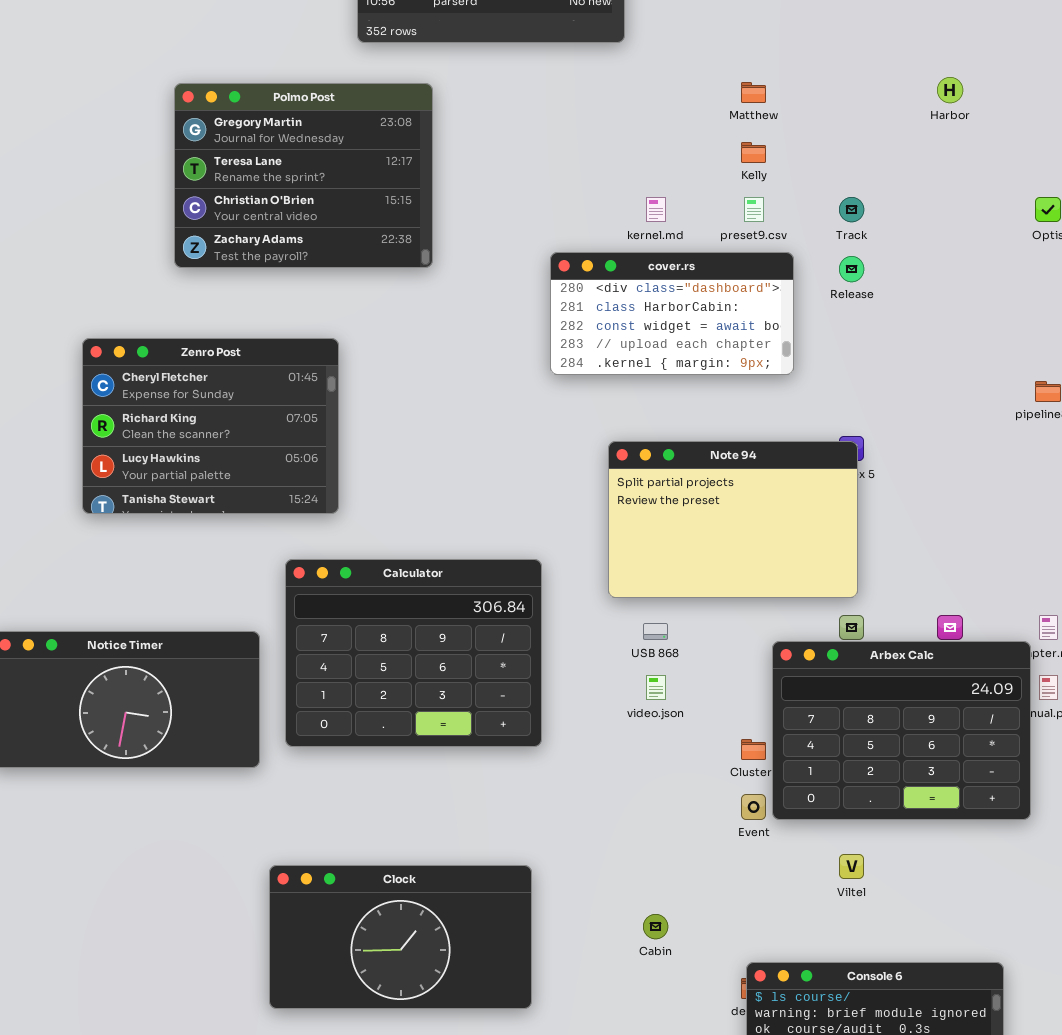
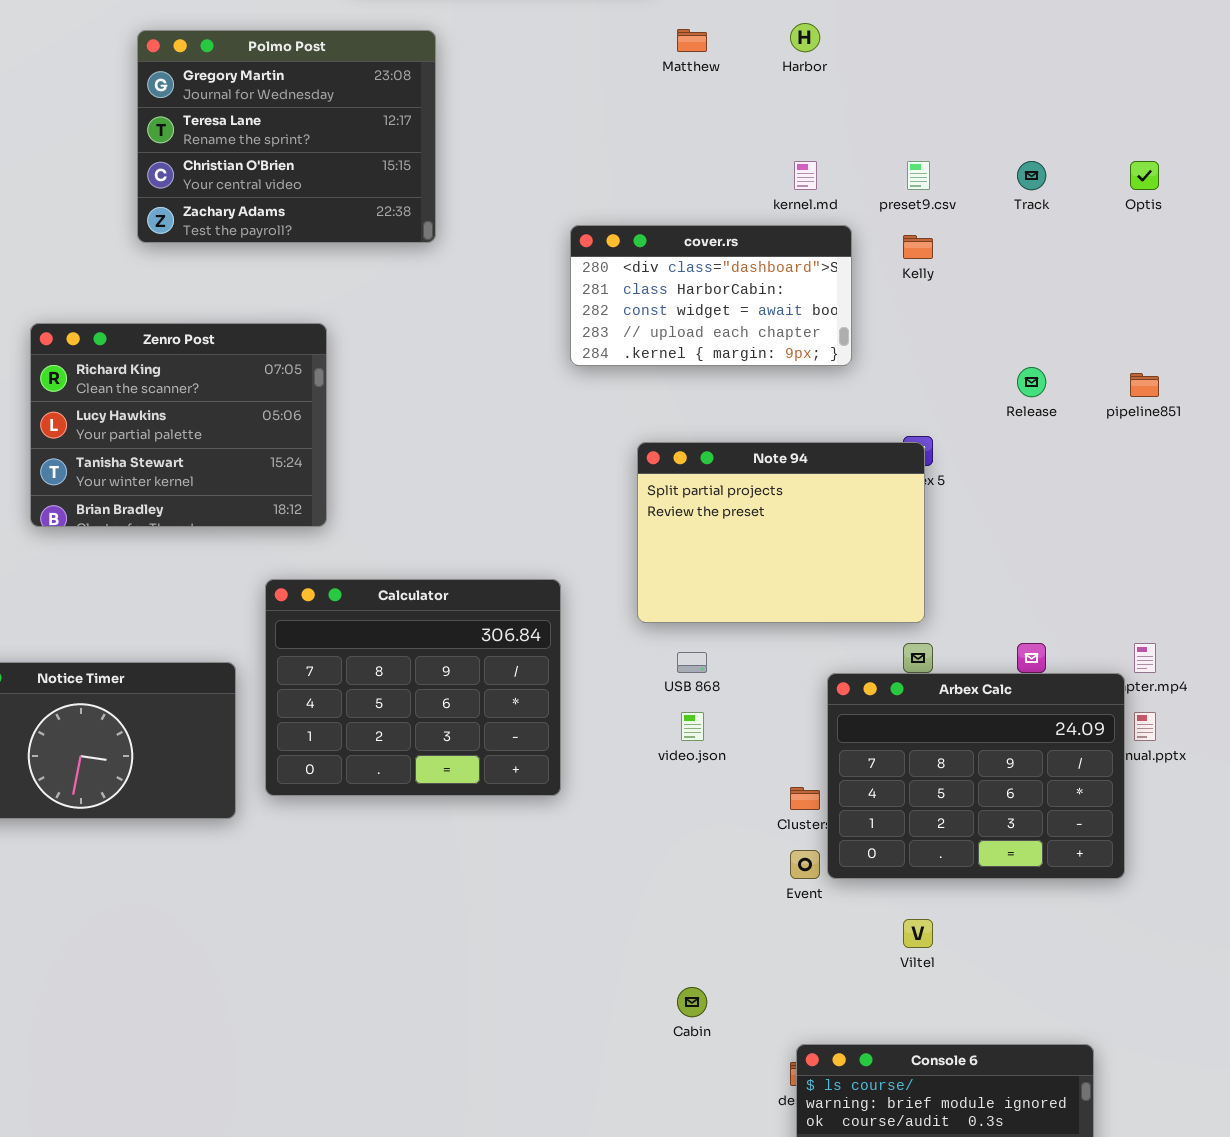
Harbor: [937,77,963,103] -> [790,23,820,52], moved
Matthew: [741,82,766,103] -> [677,29,707,52], moved
Kelly: [741,142,766,163] -> [903,235,933,259], moved
kernel.md: [646,197,666,222] -> [794,161,817,190], moved
preset9.csv: [744,197,764,222] -> [907,161,930,190], moved
Track: [839,197,864,222] -> [1017,161,1046,190], moved
Release: [839,256,864,282] -> [1017,367,1046,397], moved
Zenro Post: [82,338,339,514] -> [30,323,327,527], scrolled down 1 row
Clock: [269,865,532,1009] -> none, closed

